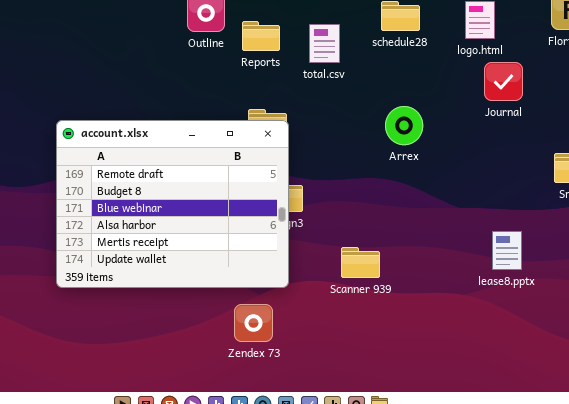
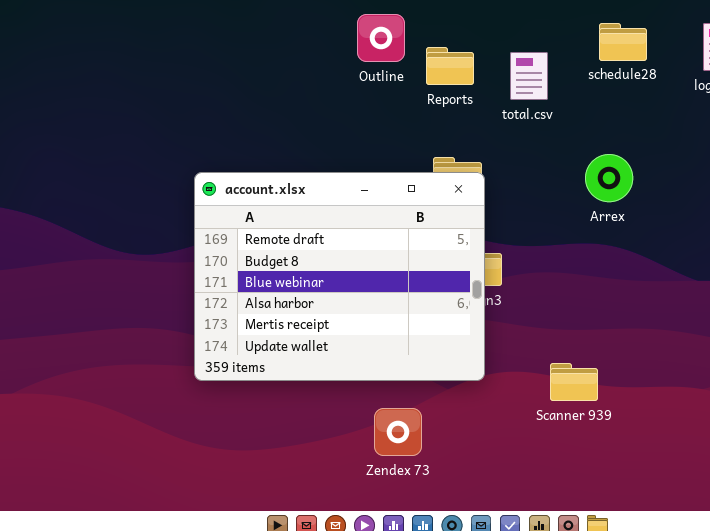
Arrex: [385,106,423,145] -> [585,154,633,202], moved
Scanner 939: [341,247,380,278] -> [550,363,598,401], moved
Zendex 73: [234,304,273,342] -> [374,408,422,456], moved

